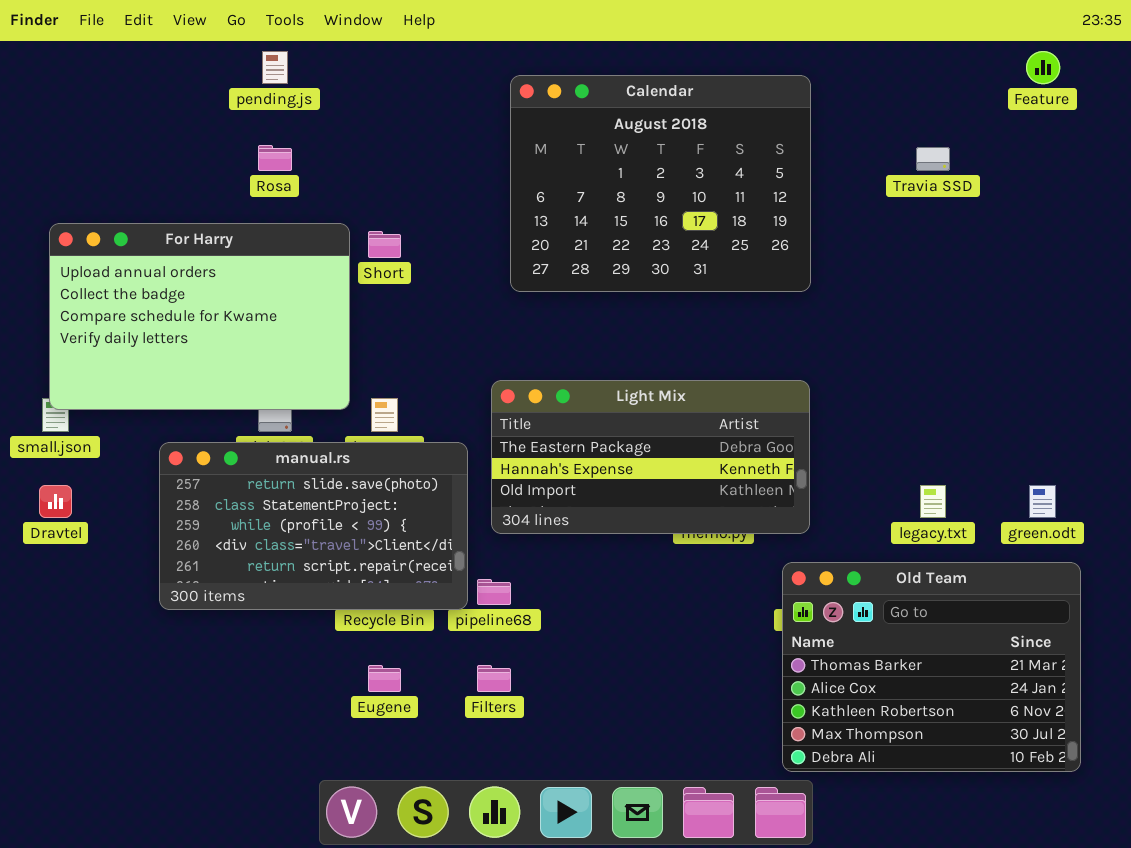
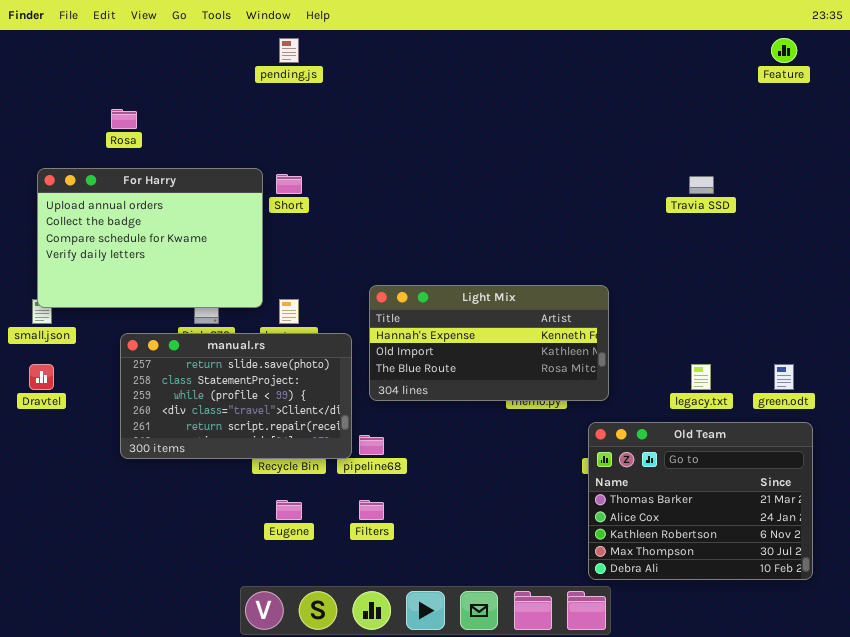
pending.js: [262,51,288,84] -> [279,38,299,63], moved
Calendar: [510,75,811,292] -> none, closed
Rosa: [258,145,292,171] -> [111,109,137,129], moved
Travia SSD: [916,147,950,171] -> [689,176,714,194], moved
Light Mix: [491,380,810,534] -> [369,285,609,401], scrolled down 1 row

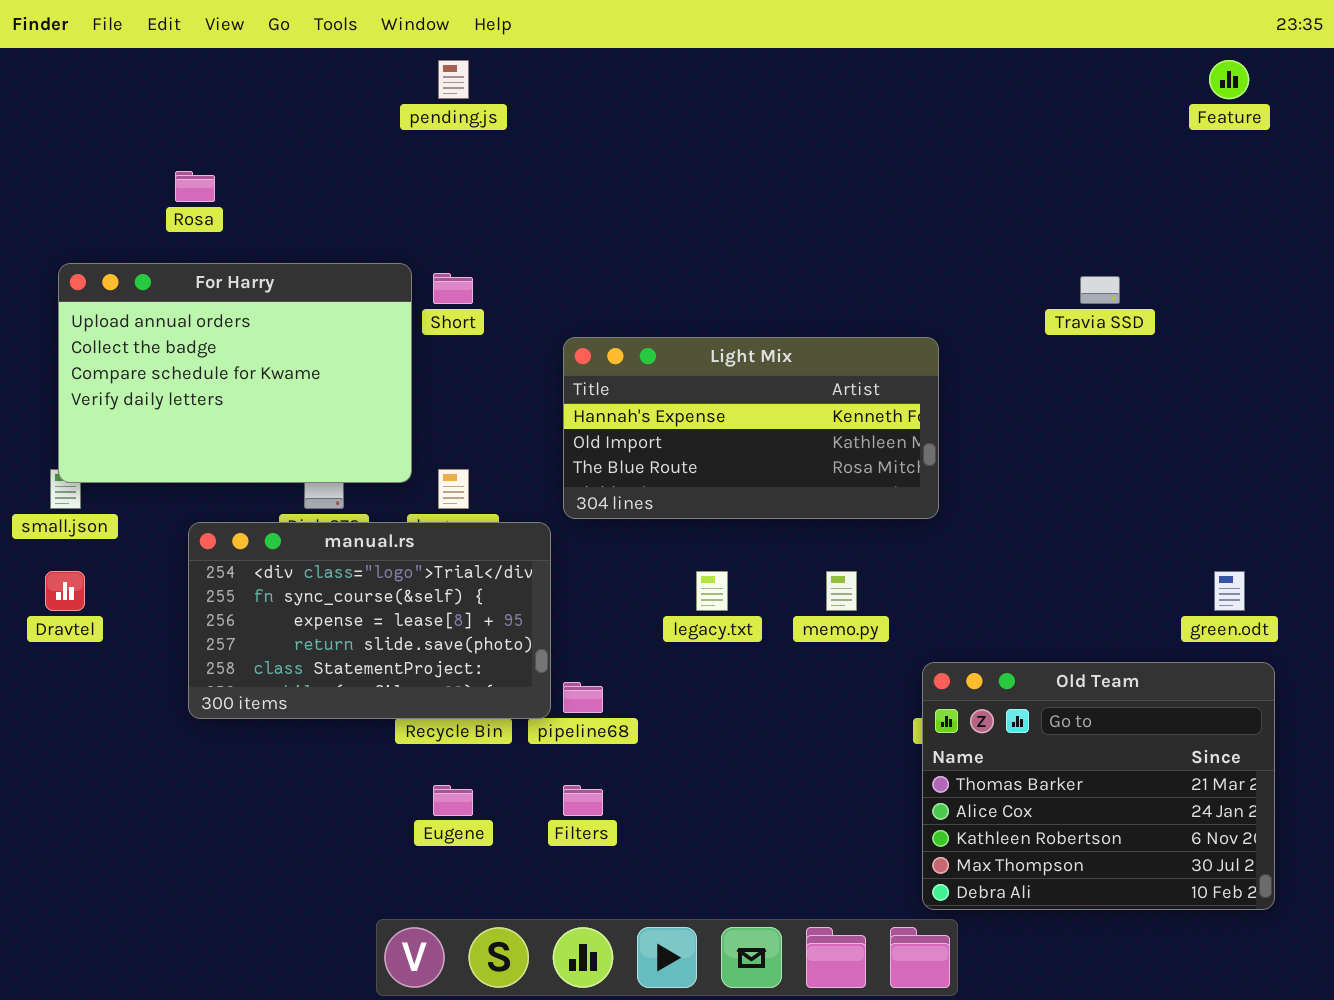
Light Mix: [369,285,609,401] -> [563,337,939,519], moved
manual.rs: [120,333,352,459] -> [188,522,551,719], scrolled up 3 rows
legacy.txt: [691,364,711,390] -> [696,571,728,611], moved

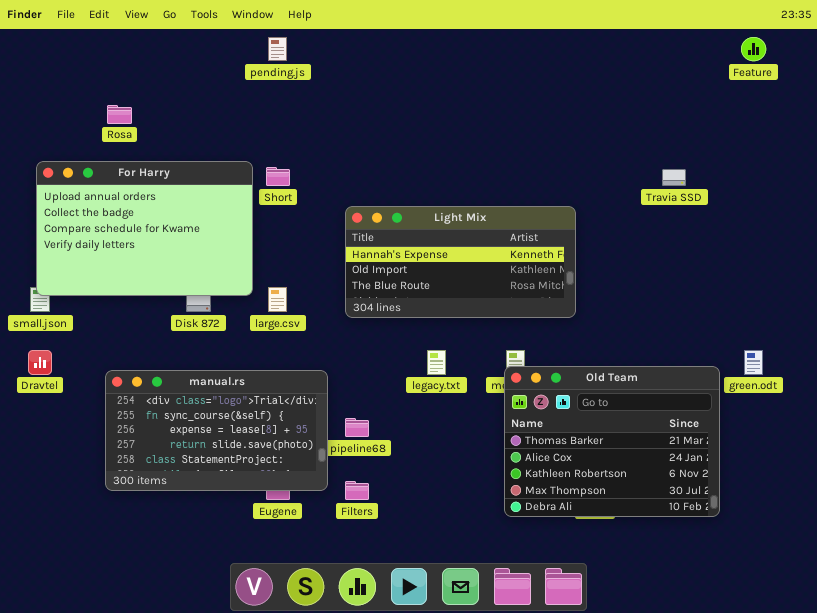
manual.rs: [188,522,551,719] -> [105,370,328,491], moved
Old Team: [922,662,1275,910] -> [504,366,720,517], moved

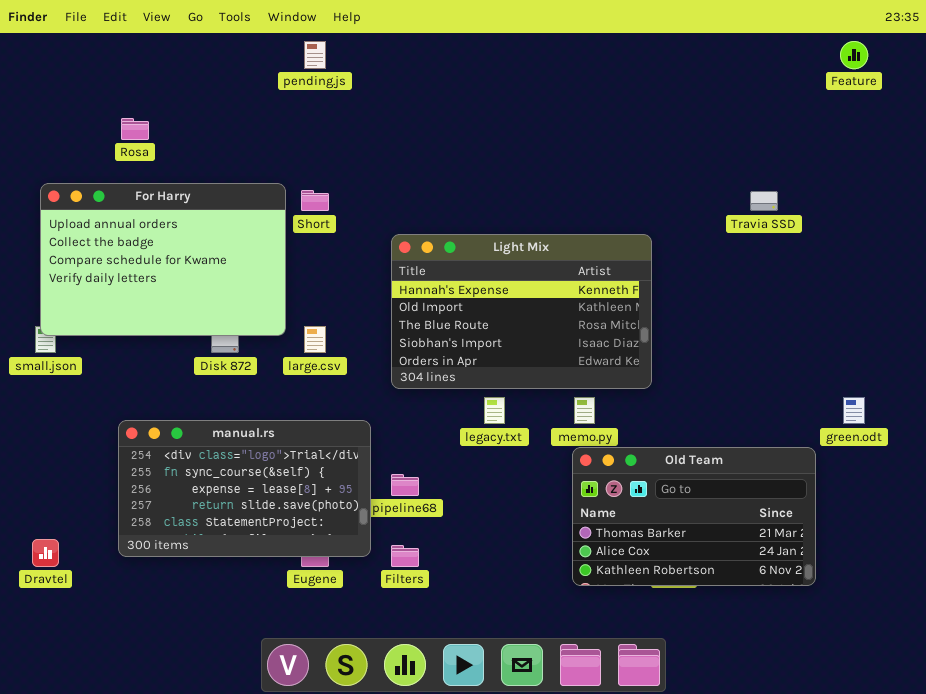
Light Mix: [345,206,576,318] -> [391,234,652,389], resized
Dravtel: [28,350,52,375] -> [32,539,59,567], moved
Old Team: [504,366,720,517] -> [572,447,816,586], resized

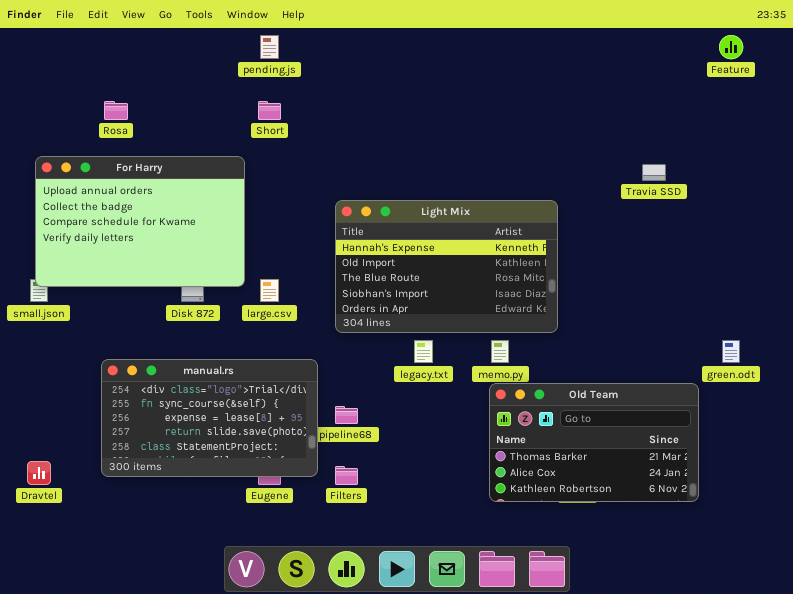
Short: [301,190,329,211] -> [258,101,281,120], moved

